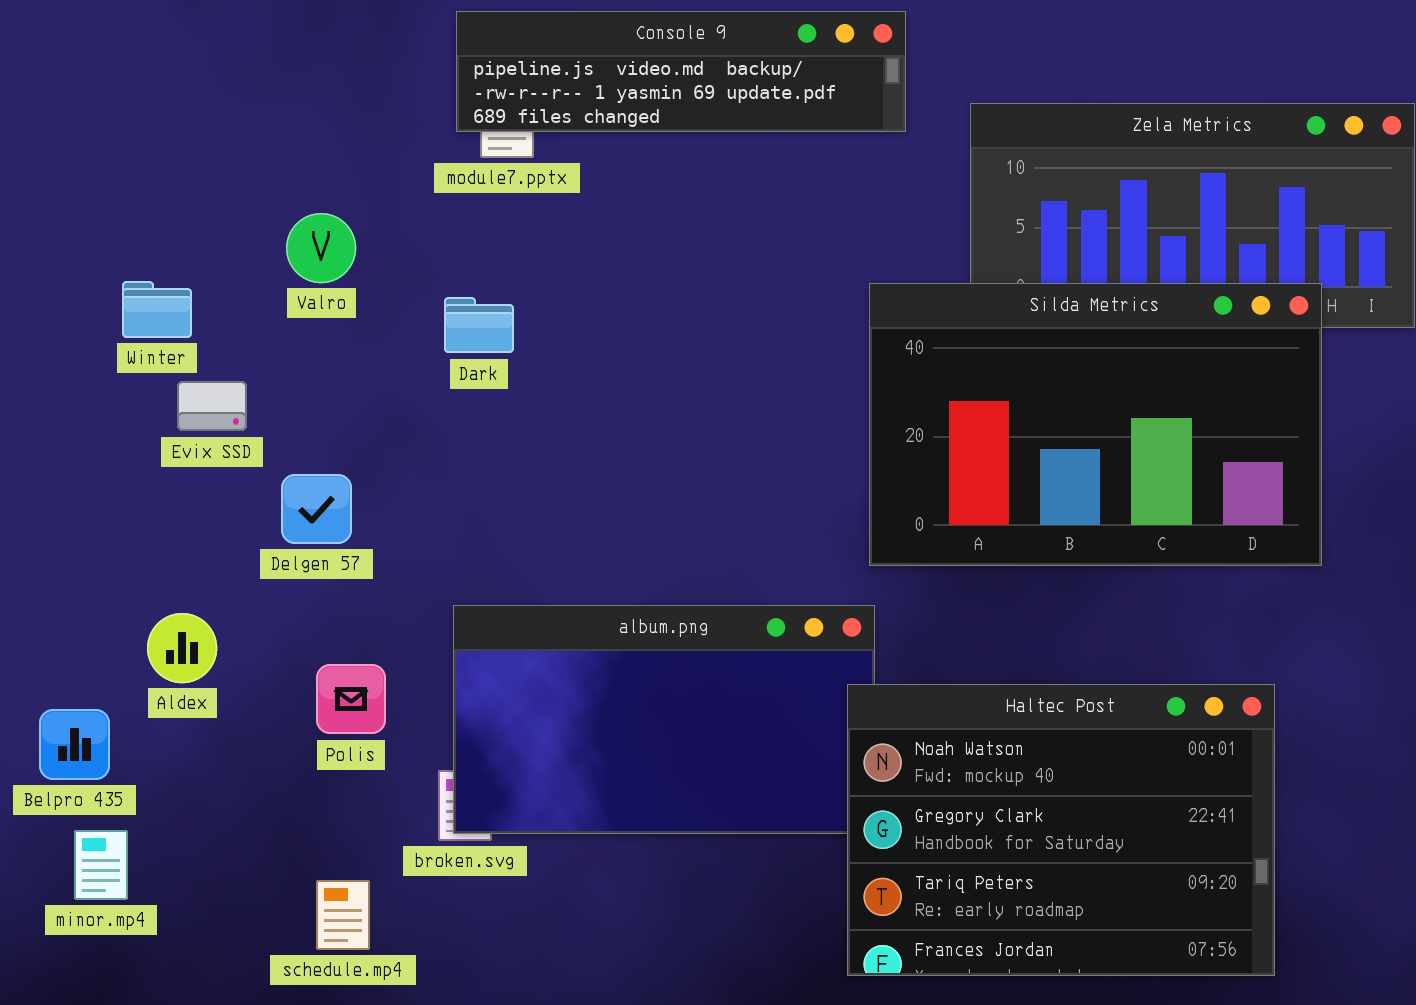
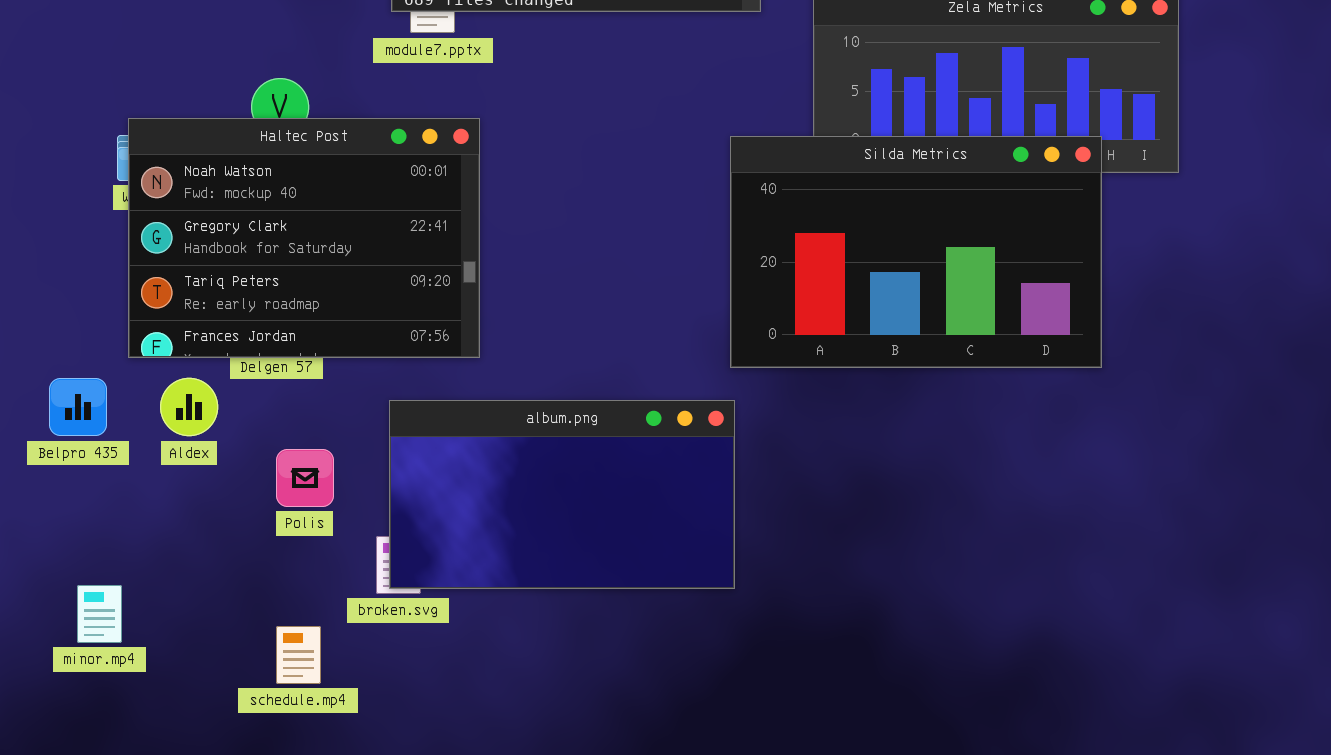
Aldex: [147,613,217,683] -> [160,378,218,436], moved
Haltec Post: [847,684,1275,976] -> [128,118,480,358], moved
Belpro 435: [39,709,110,780] -> [49,378,107,436], moved

